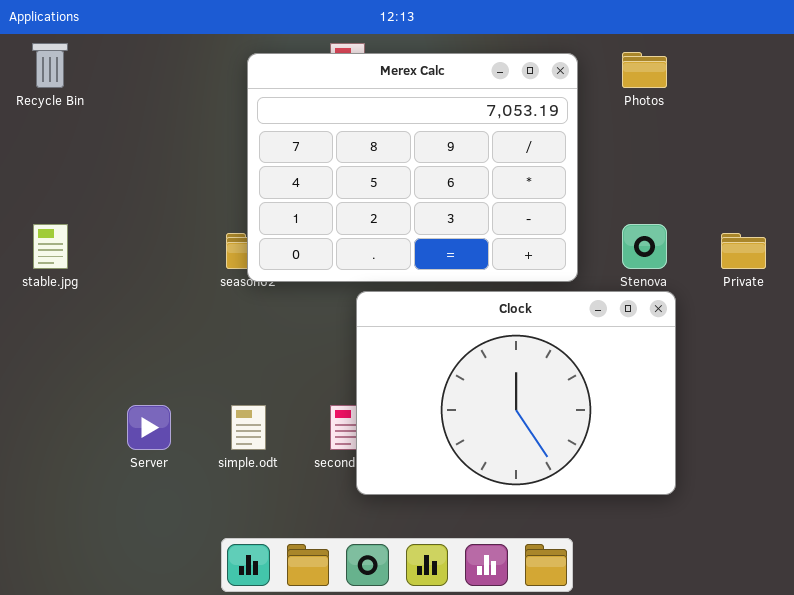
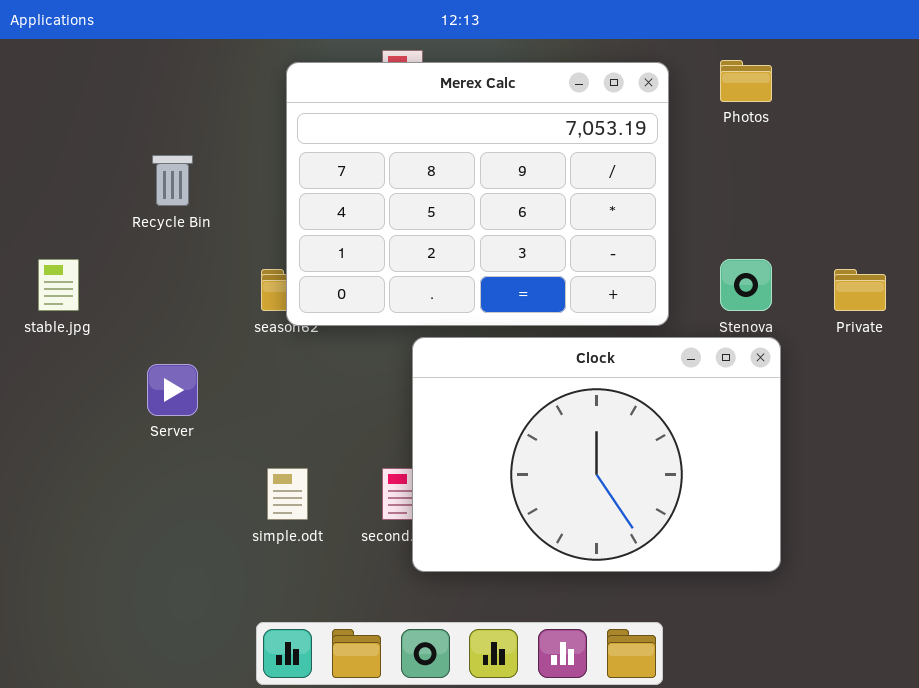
Recycle Bin: [32,43,68,88] -> [152,155,193,206], moved
Server: [127,405,171,450] -> [147,364,198,416], moved

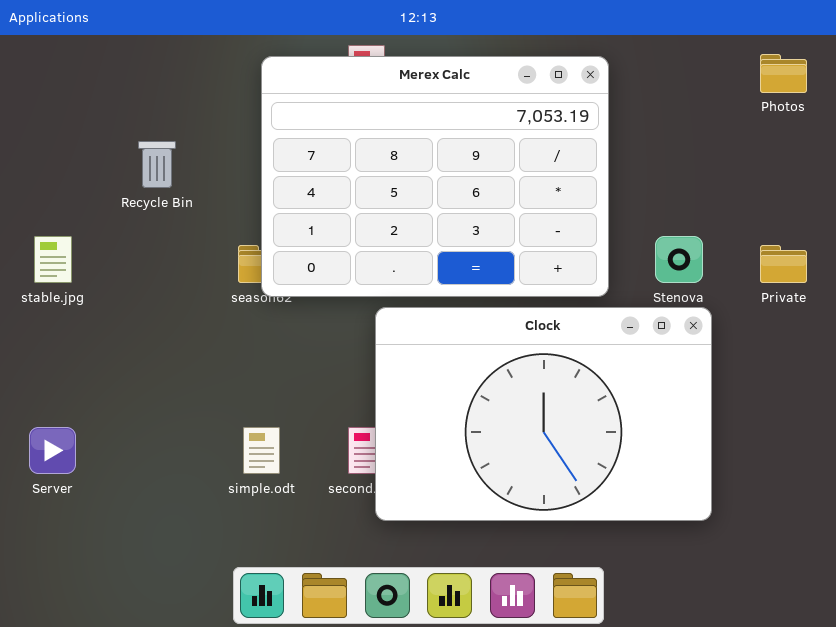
Photos: [720,60,772,102] -> [760,54,807,93], moved
Server: [147,364,198,416] -> [29,427,76,474], moved

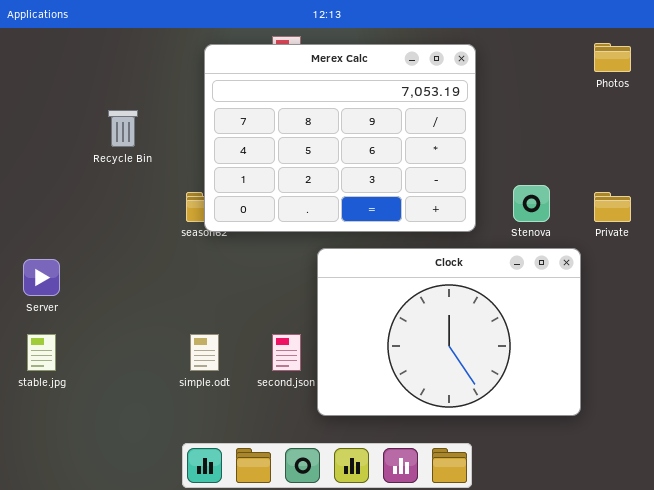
stable.jpg: [34,236,72,283] -> [27,334,56,371], moved
Clock: [375,307,712,521] -> [317,248,581,416], moved
Server: [29,427,76,474] -> [23,259,60,296], moved

